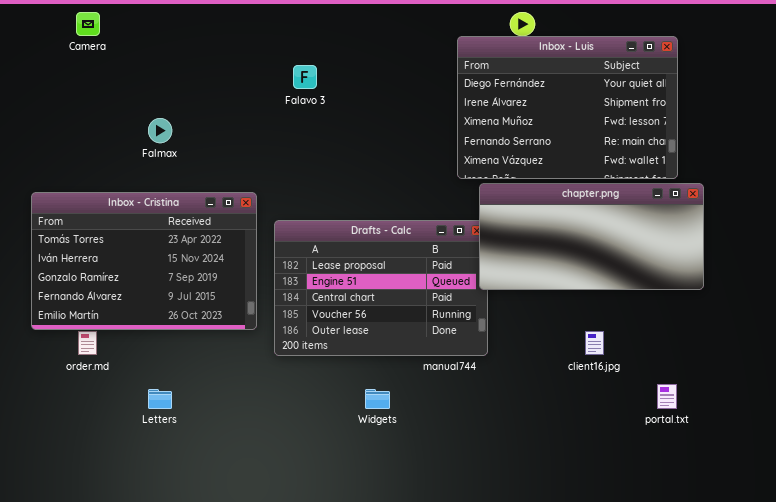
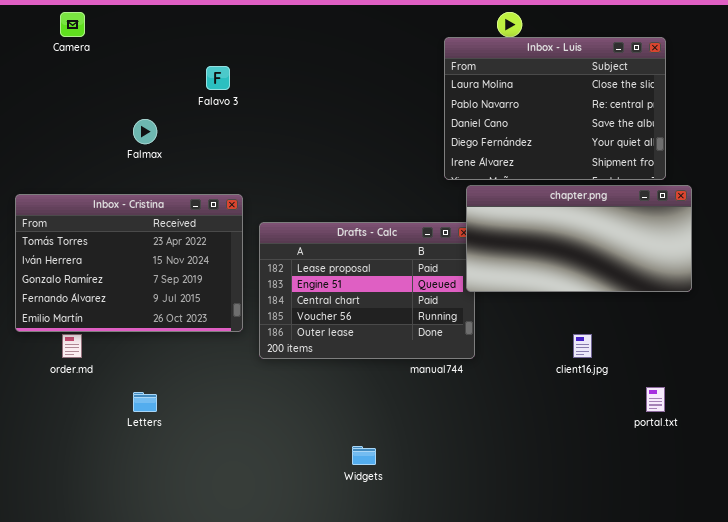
Inbox - Luis: [457,36,678,179] -> [444,37,666,180], scrolled up 3 rows
Falavo 3: [293,65,317,89] -> [206,66,230,90], moved
Widgets: [365,389,390,409] -> [352,446,376,465], moved

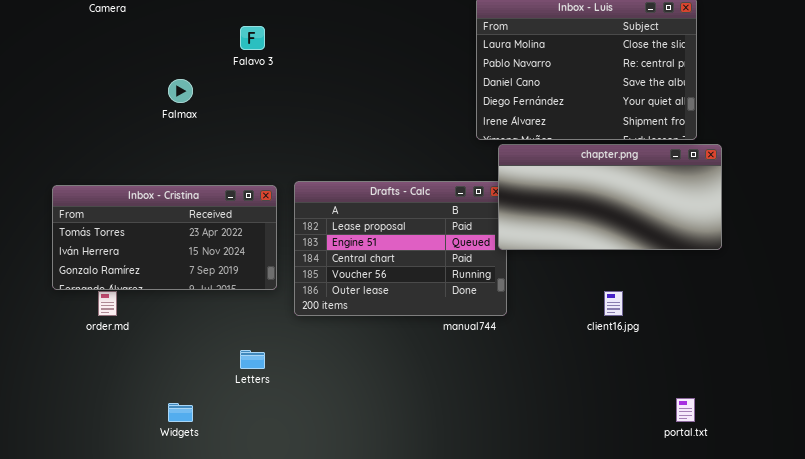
Inbox - Cristina: [15,194,243,332] -> [52,185,277,290], resized
portal.txt: [646,387,665,412] -> [676,398,695,422], moved
Letters: [133,392,157,412] -> [240,350,265,369], moved
Widgets: [352,446,376,465] -> [168,403,193,422], moved

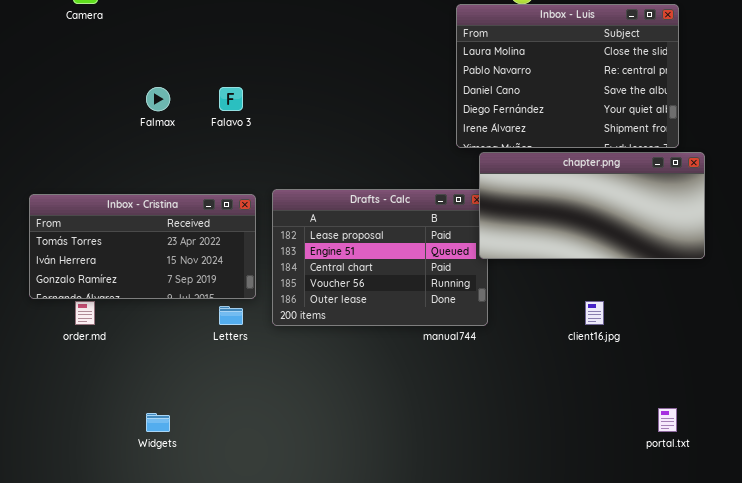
Falavo 3: [240,26,265,50] -> [219,87,243,111], moved
Letters: [240,350,265,369] -> [219,306,243,325], moved

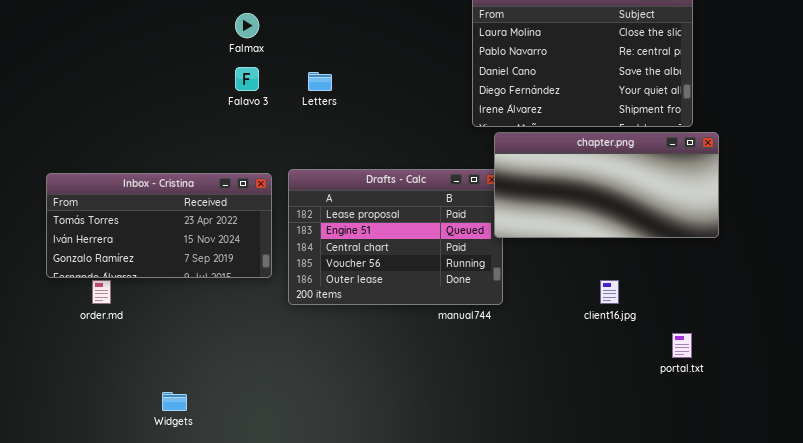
Falmax: [146,87,170,111] -> [235,13,259,38], moved
Letters: [219,306,243,325] -> [308,72,332,91], moved
portal.txt: [658,408,677,432] -> [672,333,692,358], moved

